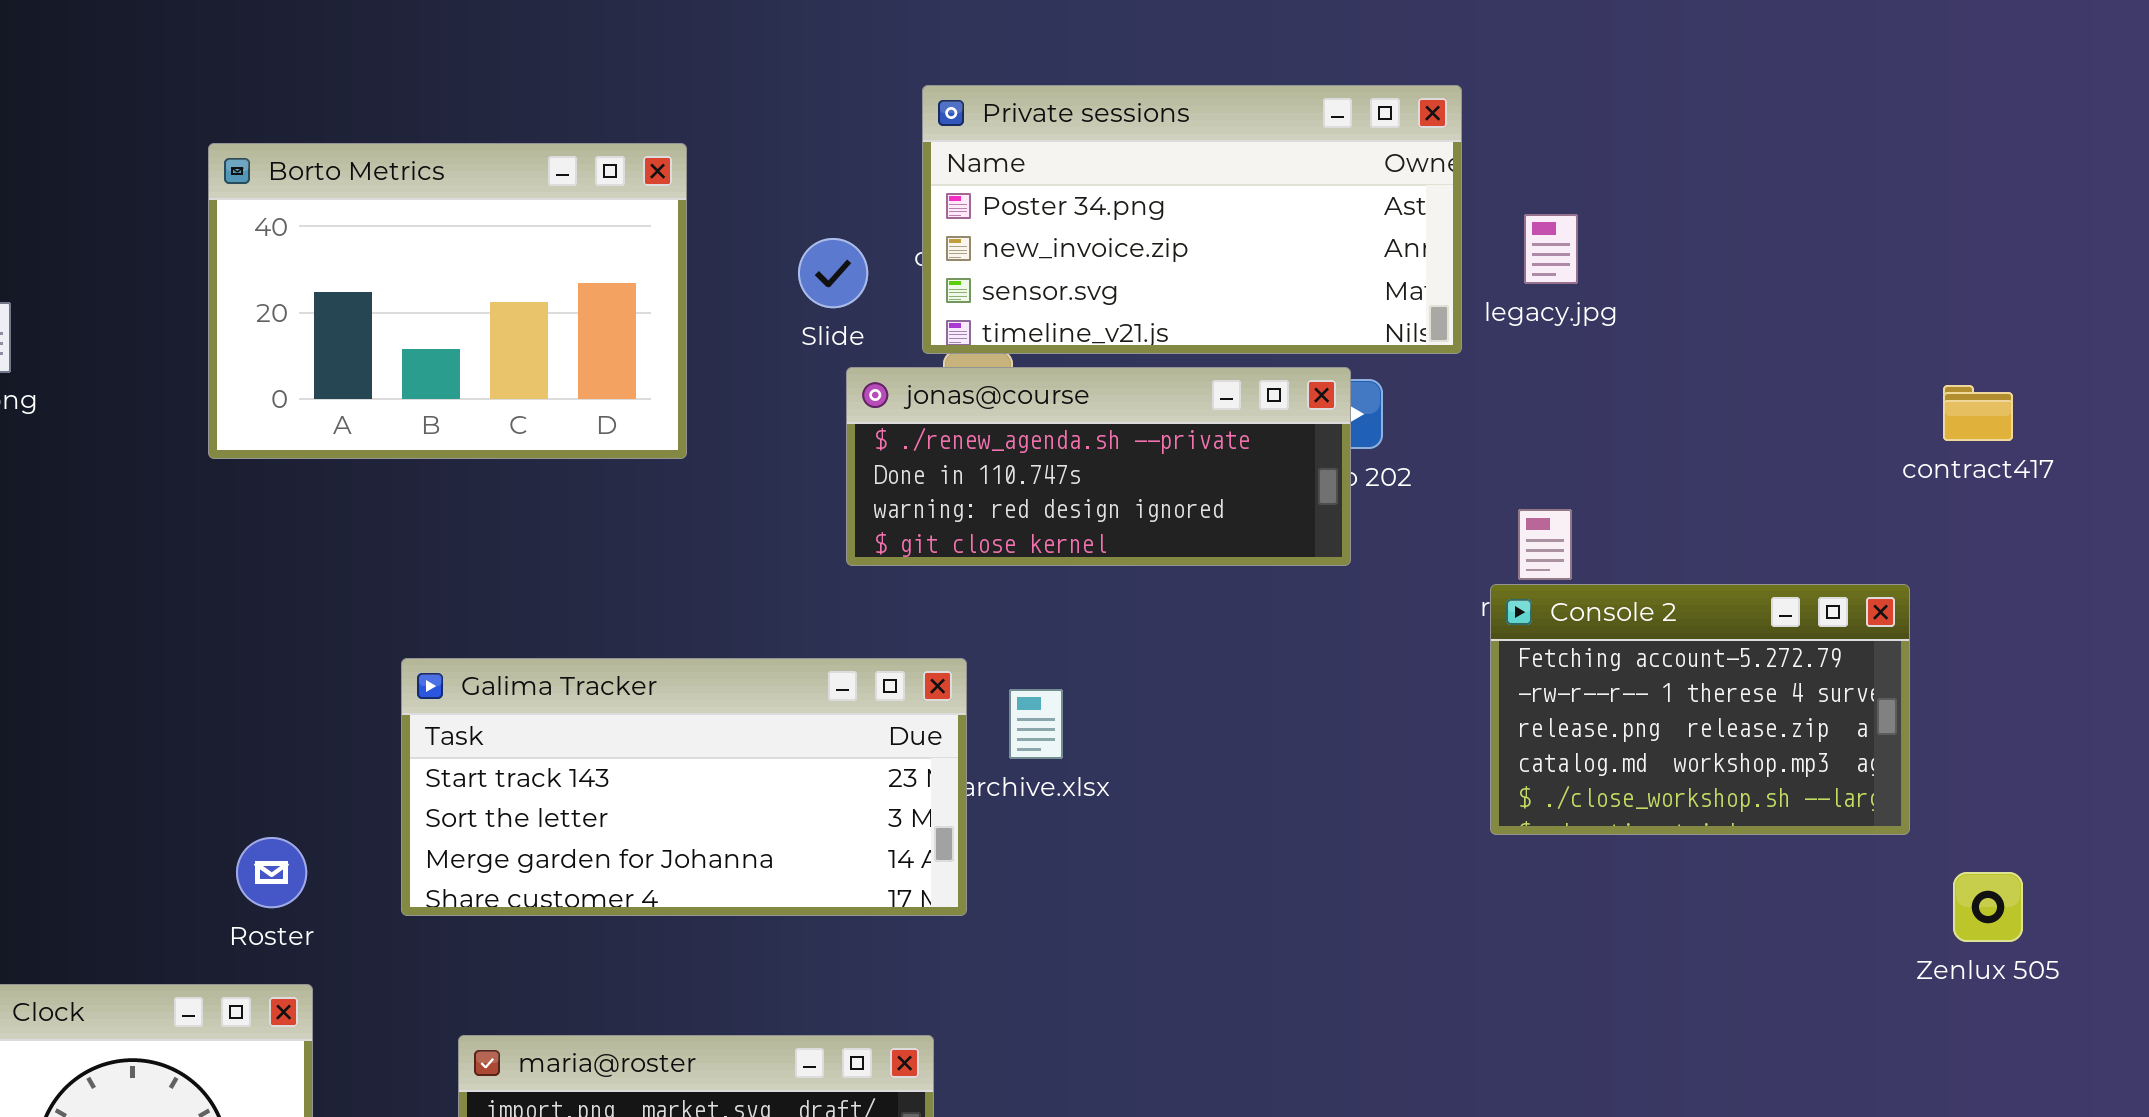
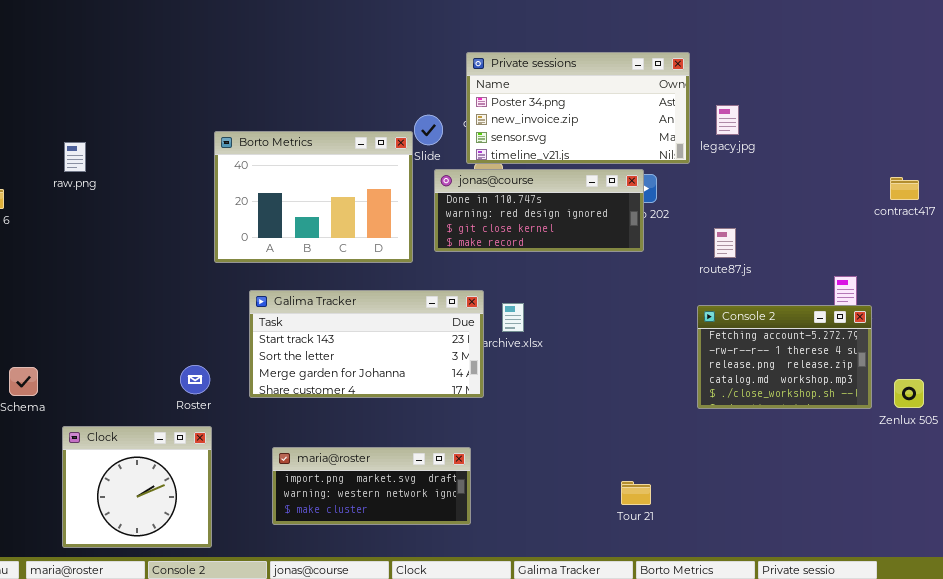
Borto Metrics: [208,143,687,459] -> [214,131,413,263], moved
jonas@course: [846,367,1351,566] -> [434,169,644,252], scrolled down 1 row
Console 2: [1490,584,1910,835] -> [697,305,872,409], moved

